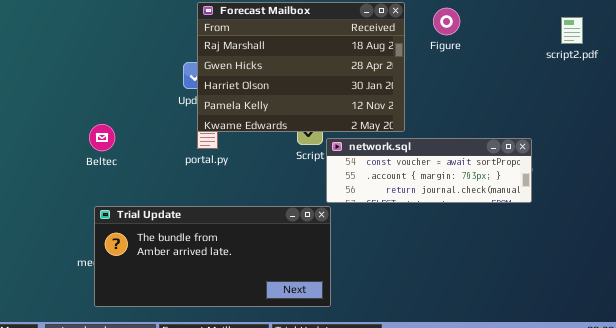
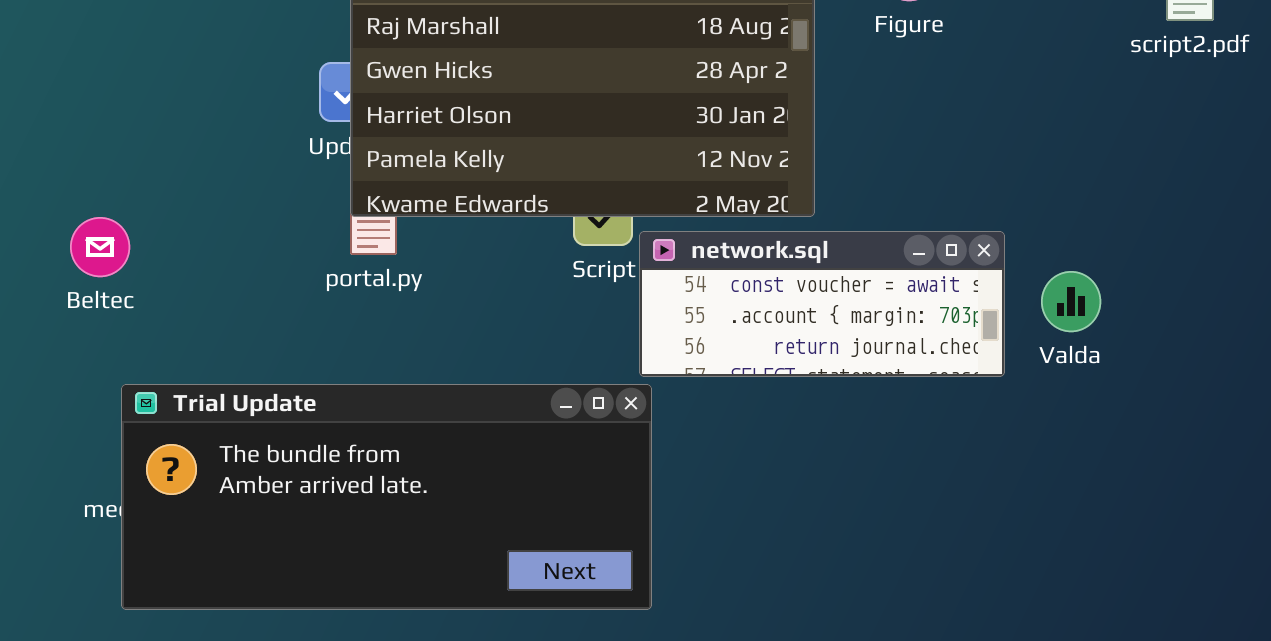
Beltec: [89,124,115,151] -> [70,217,130,277], moved
network.sql: [326,138,532,203] -> [639,231,1005,377], resized

